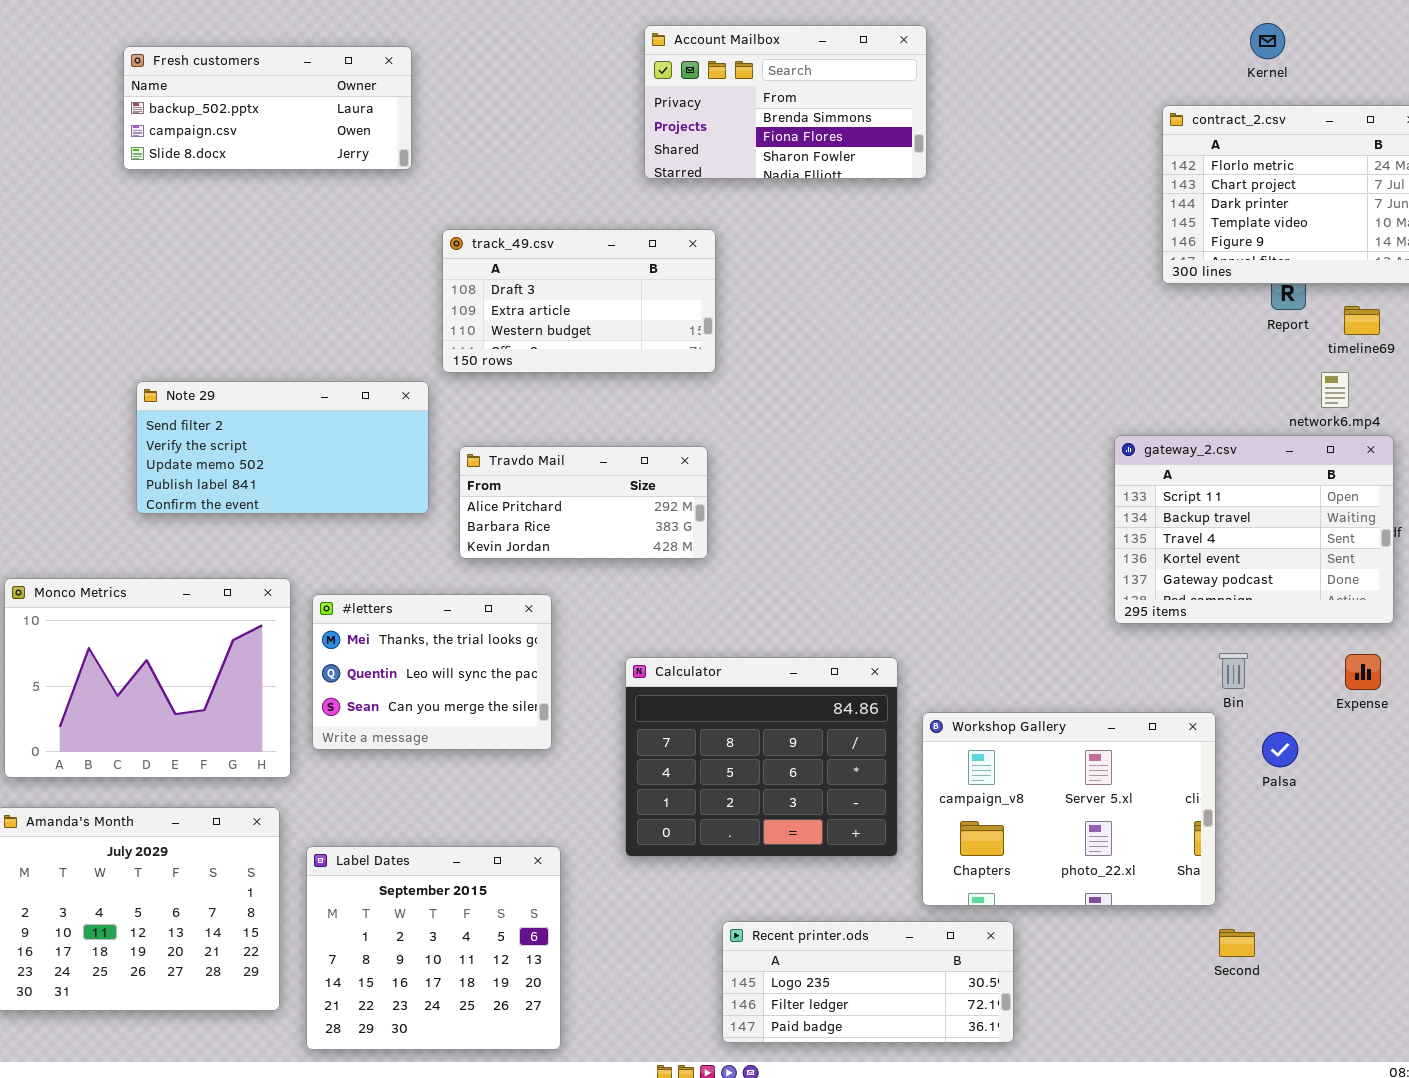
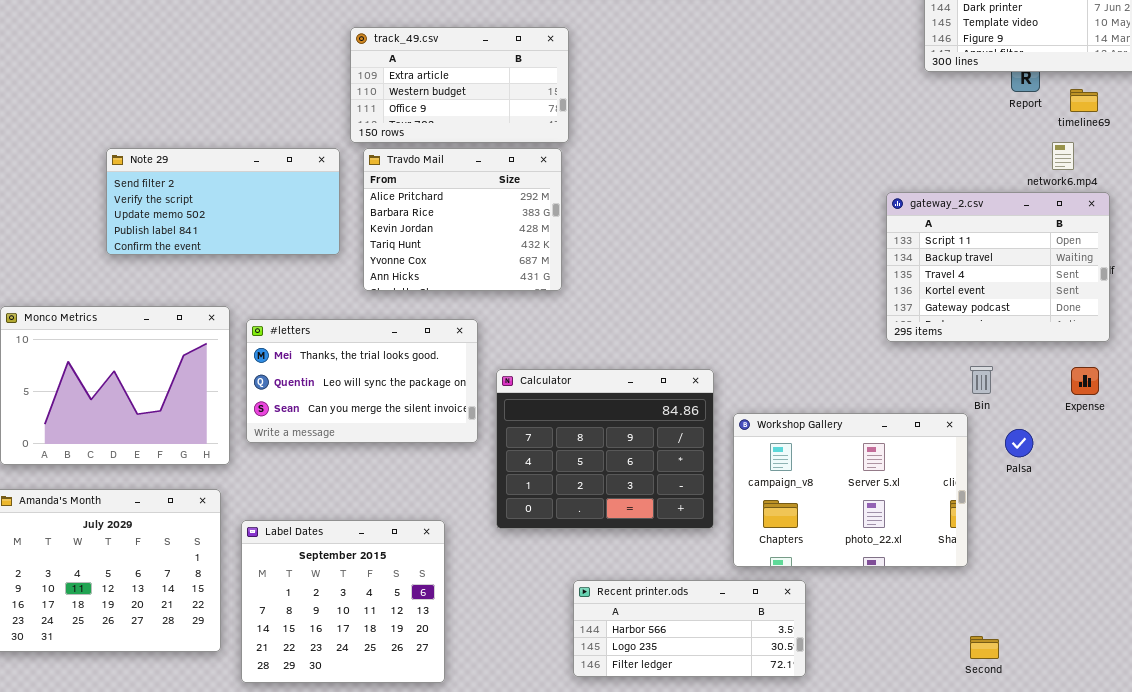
track_49.csv: [442,229,716,373] -> [350,27,569,143], scrolled down 1 row
Travdo Mail: [459,446,708,559] -> [363,148,562,291], resized
#letters: [312,594,552,750] -> [246,319,478,443], resized
Recent printer.ods: [722,921,1014,1043] -> [573,580,806,677], scrolled up 1 row
Second: [1219,929,1255,957] -> [970,636,999,659], moved

